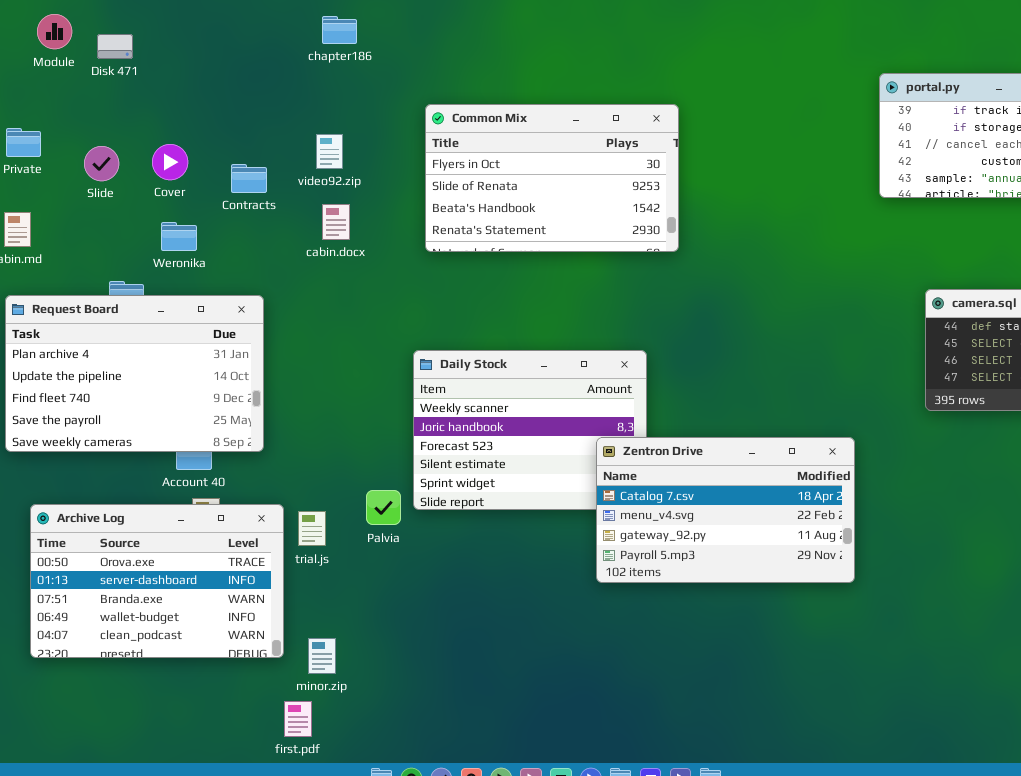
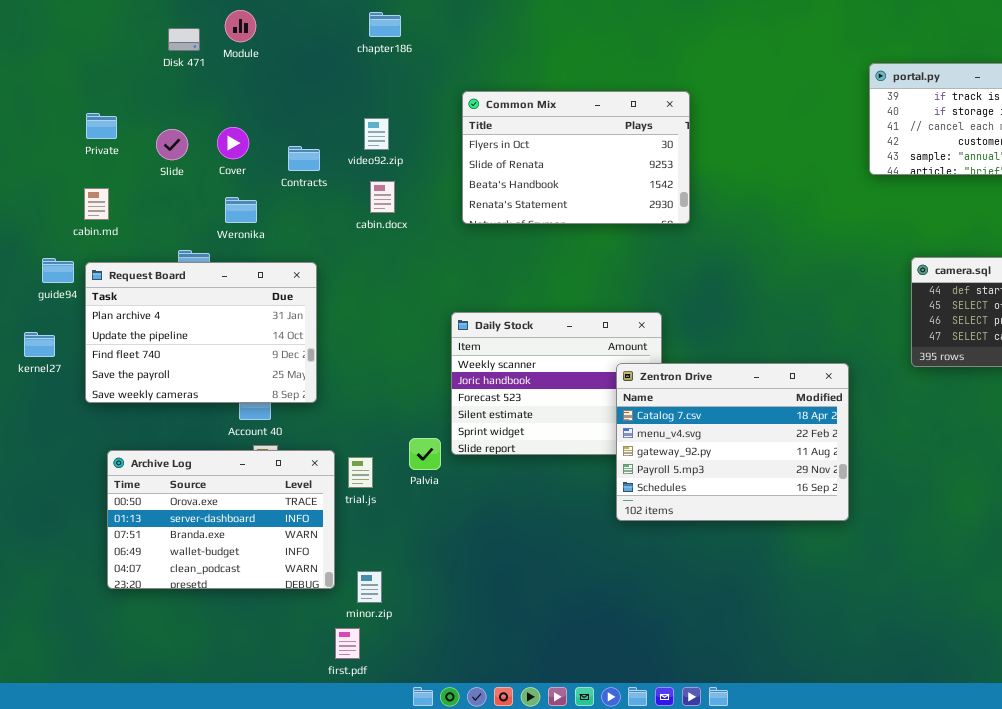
Module: [37,14,72,49] -> [225,10,256,42], moved
Zentron Drive: [596,437,855,583] -> [616,363,849,521], resized

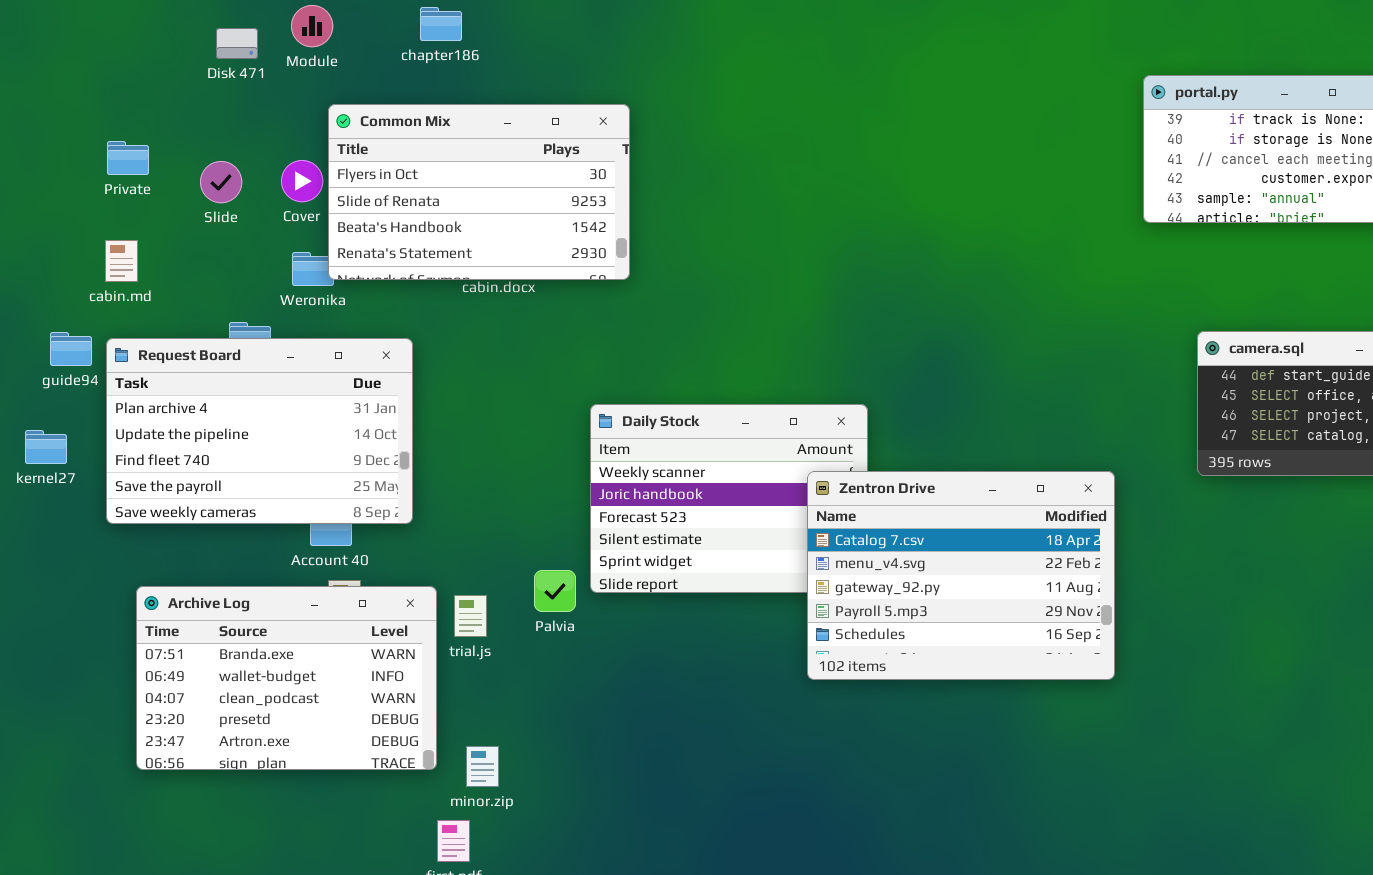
chapter186: [369,12,401,37] -> [420,7,462,41], moved
Common Mix: [462,91,690,224] -> [328,104,630,280], moved
Archive Log: [107,450,335,589] -> [136,586,437,770], scrolled down 2 rows

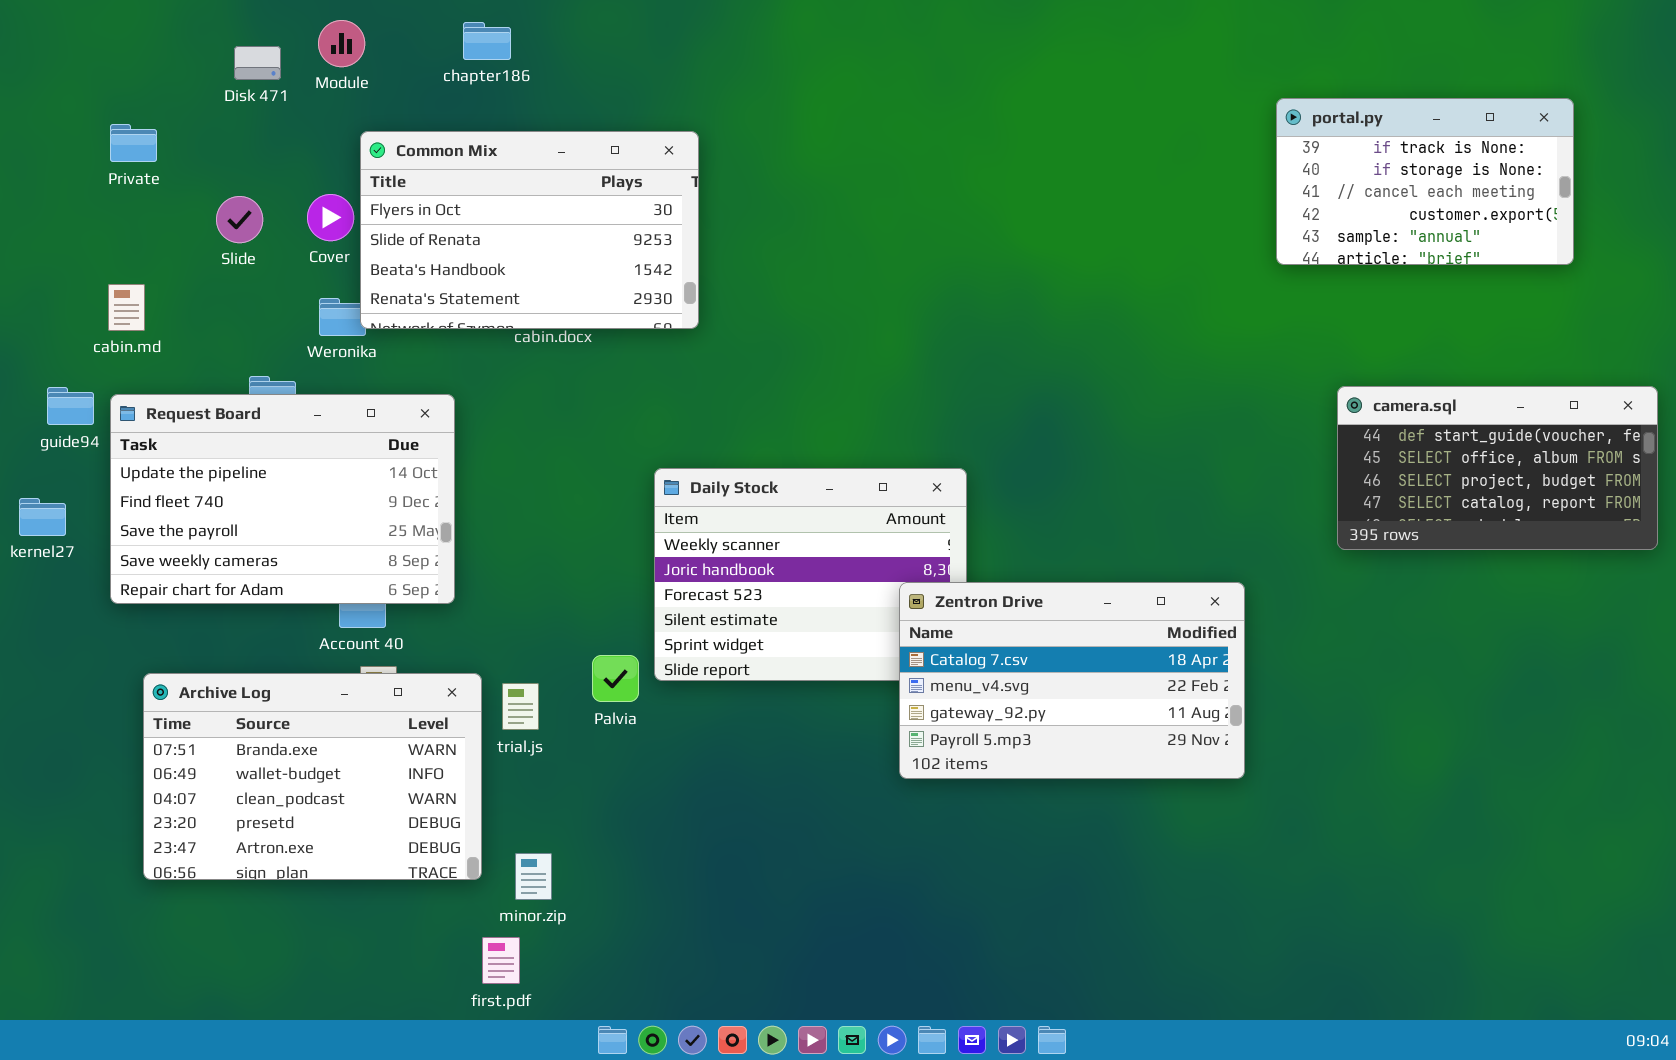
Private: [107,141,149,175] -> [110,124,157,162], moved
Request Board: [106,338,413,524] -> [110,394,455,604], scrolled down 1 row
Zentron Drive: [807,471,1115,680] -> [899,582,1245,779], resized

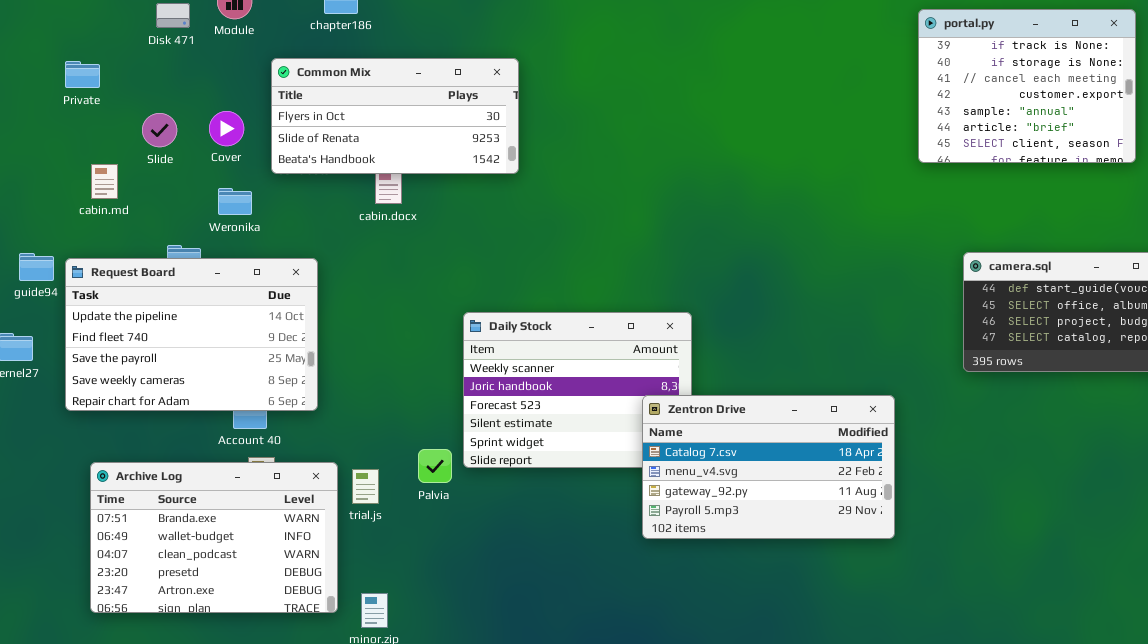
portal.py: [1276,98,1574,265] -> [918,9,1136,163], resized
Common Mix: [360,131,699,329] -> [271,58,519,174], moved, resized
cabin.md: [108,284,145,331] -> [91,164,118,199], moved

